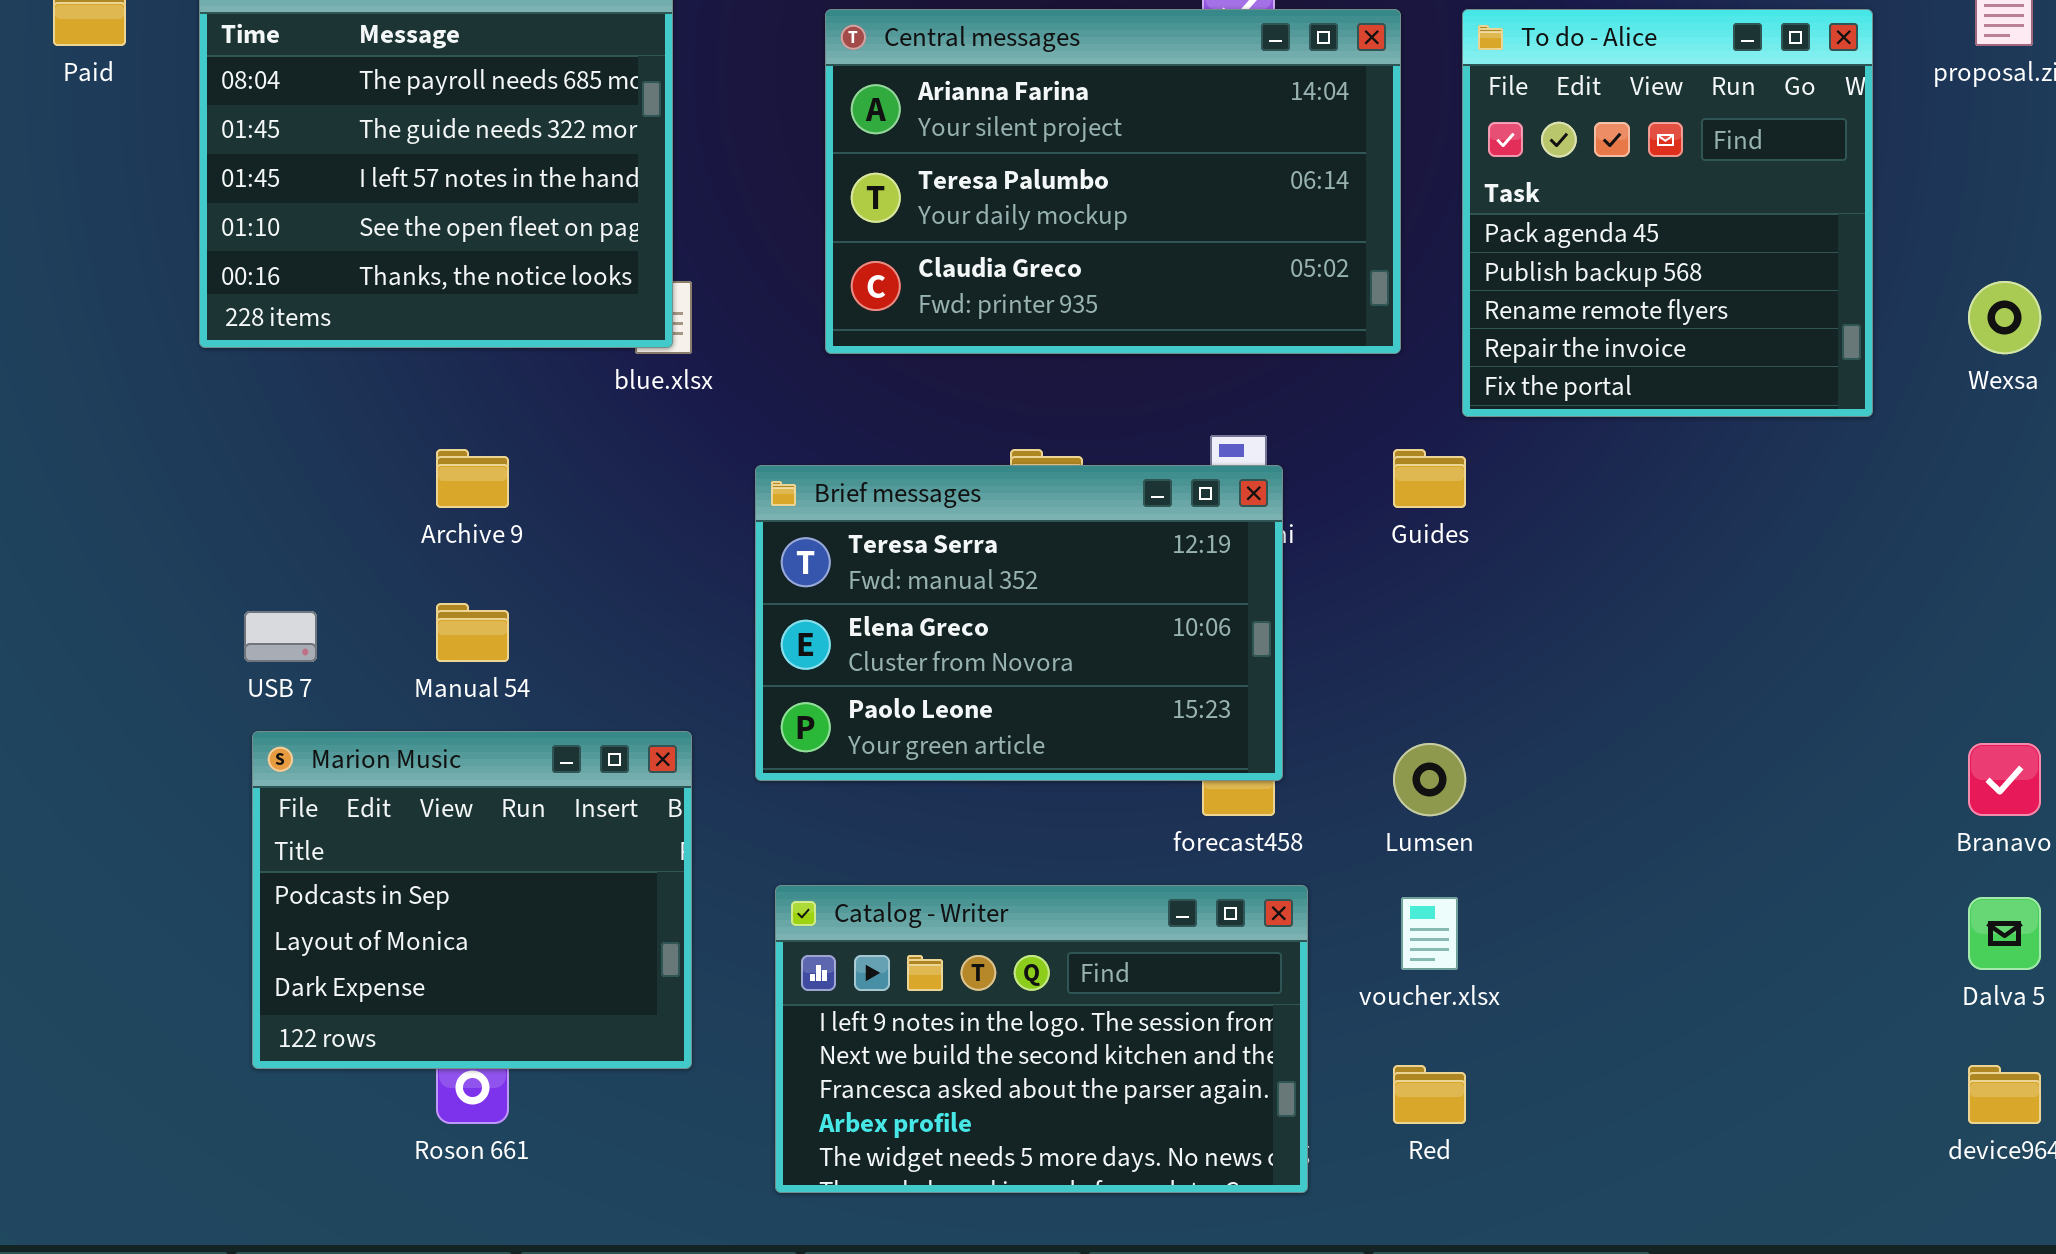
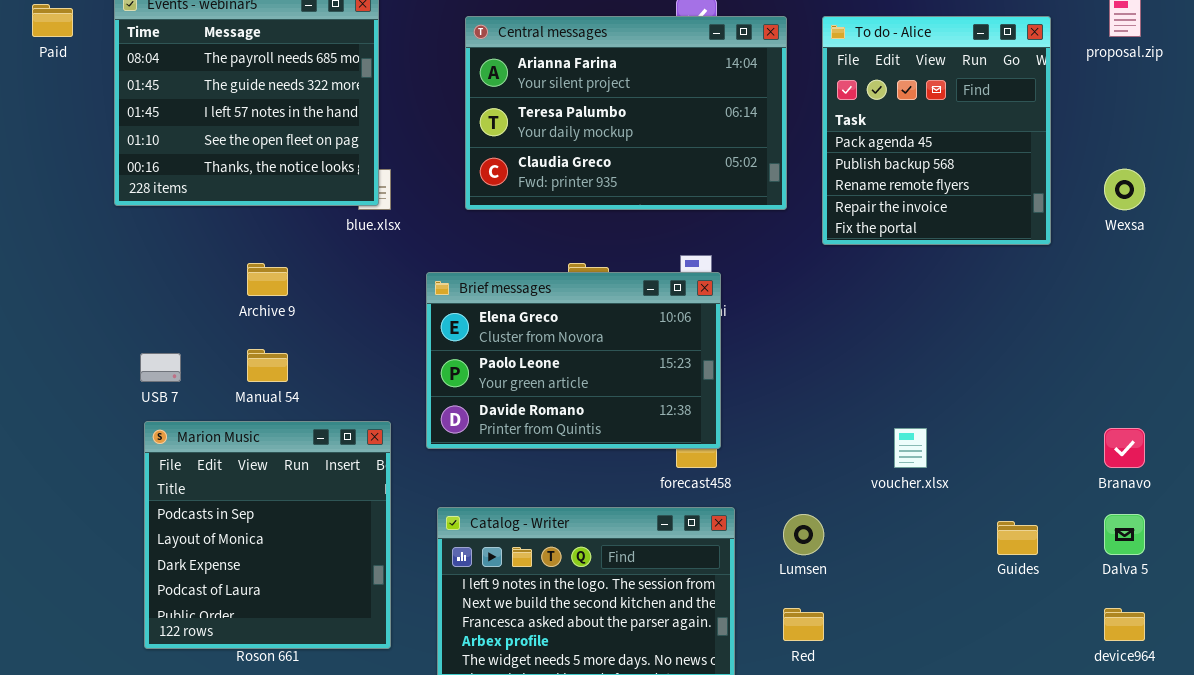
Guides: [1393,449,1466,508] -> [997,521,1038,555], moved
Brief messages: [755,465,1283,781] -> [426,272,721,449], scrolled down 1 row
Marion Music: [252,731,692,1069] -> [144,421,391,649], resized
Lumsen: [1393,743,1466,816] -> [783,514,824,555], moved
voucher.xlsx: [1401,897,1458,970] -> [894,428,927,468], moved

